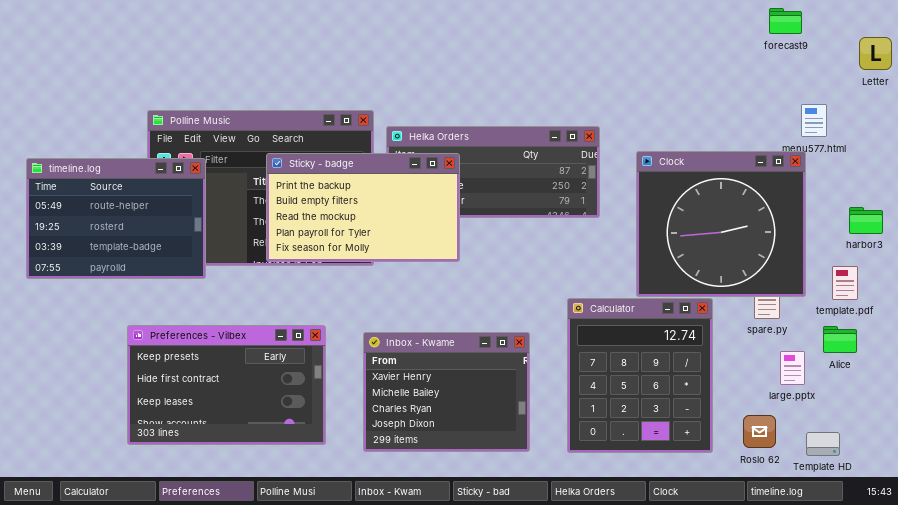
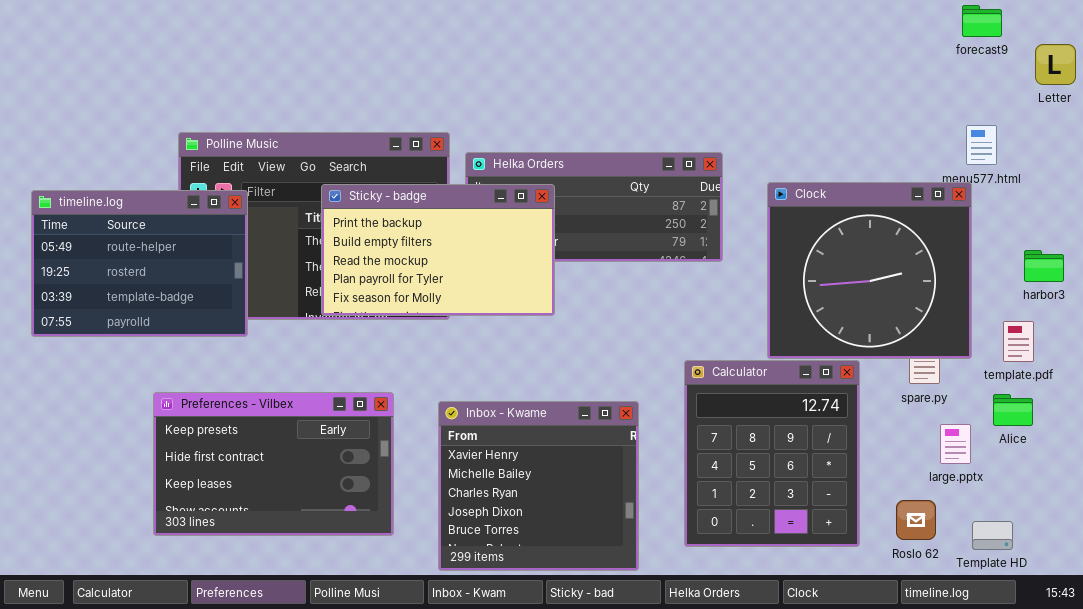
forecast9: [769,8,802,34] -> [962,5,1002,37], moved
Inbox - Kwame: [363,332,530,452] -> [438,401,639,571], resized

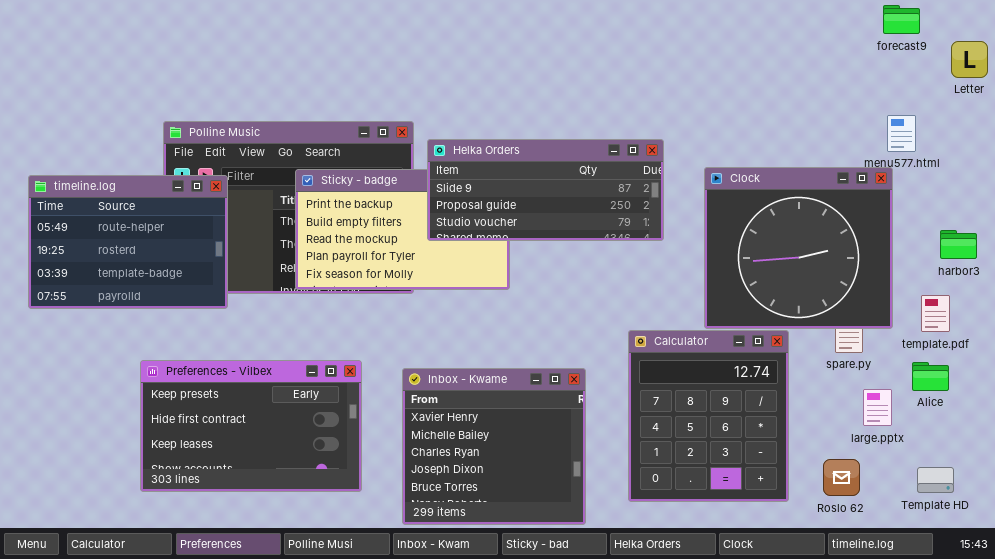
Helka Orders: [465,152,723,262] -> [427,139,664,241], raised
Template HD: [972,521,1013,550] -> [917,467,954,493], moved

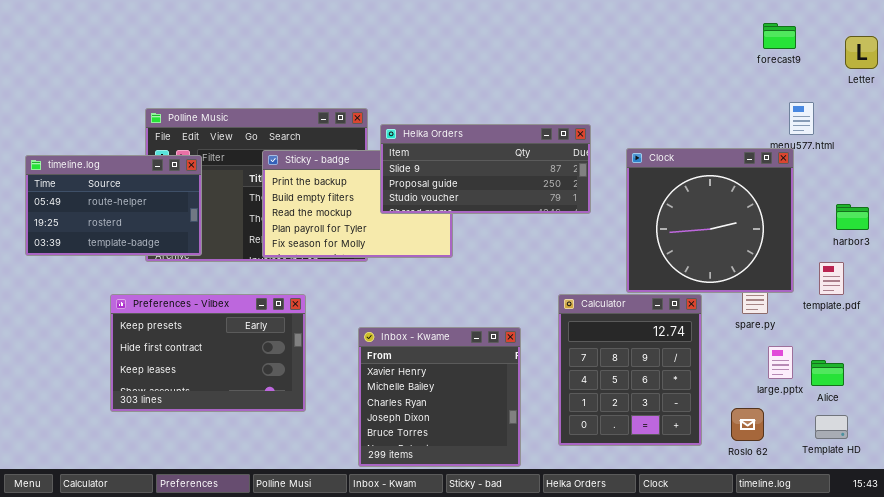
forecast9: [883,5,920,34] -> [763,23,796,49], moved
timeline.log: [28,175,228,309] -> [25,155,202,256], resized
Preferences - Vilbex: [140,360,362,492] -> [110,294,306,412], moved
Alice: [912,362,949,391] -> [811,360,844,386], moved

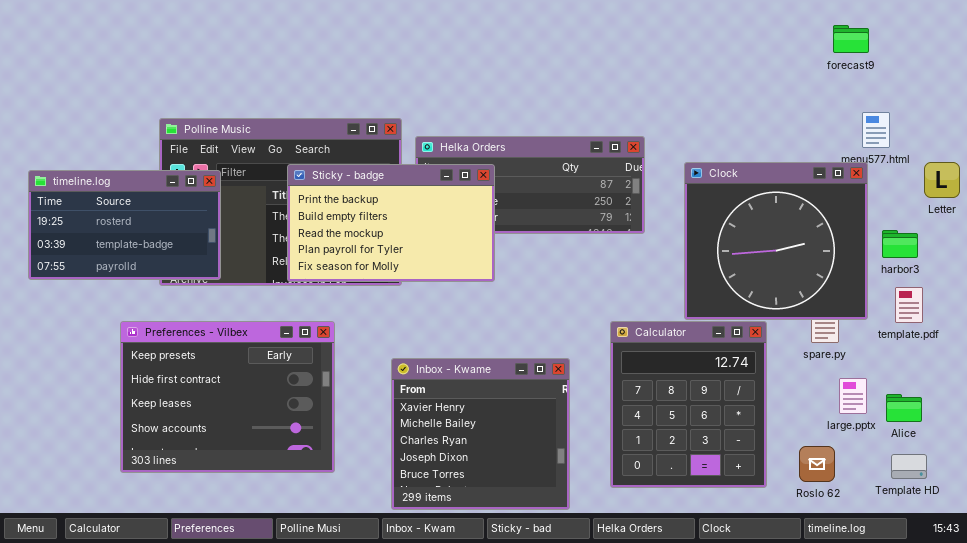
Letter: [845,36,878,69] -> [924,162,960,198], moved
Sticky - badge: [262,150,453,258] -> [287,164,495,282], raised
timeline.log: [25,155,202,256] -> [28,170,221,280], scrolled down 1 row
harbor3: [836,204,869,230] -> [882,230,918,258], moved
Preferences - Vilbex: [110,294,306,412] -> [120,321,335,473], resized

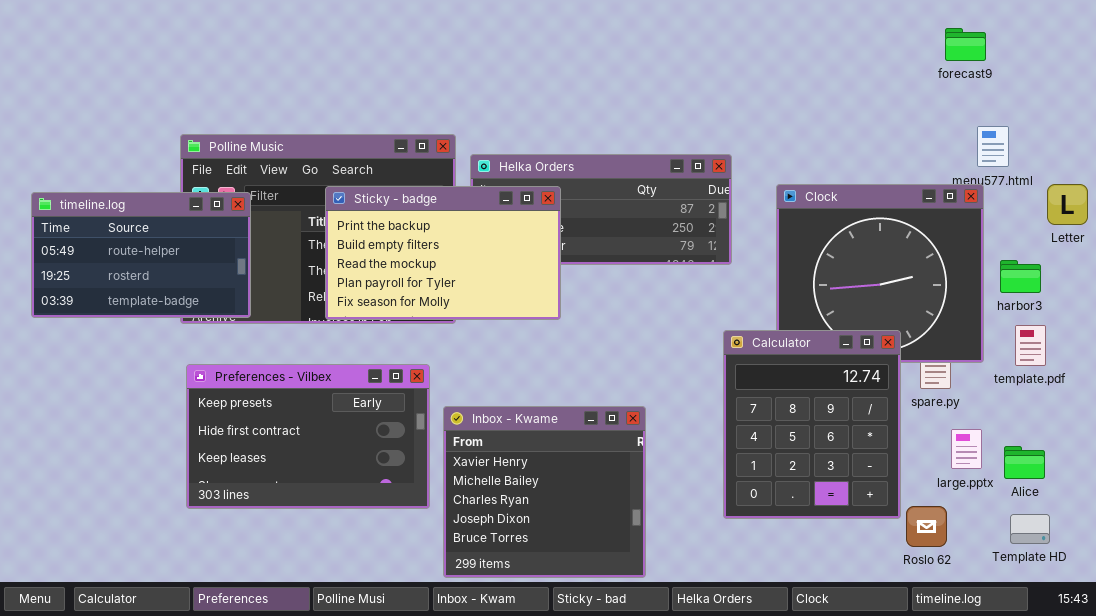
timeline.log: [28,170,221,280] -> [31,192,251,318], scrolled up 1 row
Preferences - Vilbex: [120,321,335,473] -> [186,364,430,509], moved, resized
Calculator: [610,321,767,488] -> [723,330,901,519], moved

